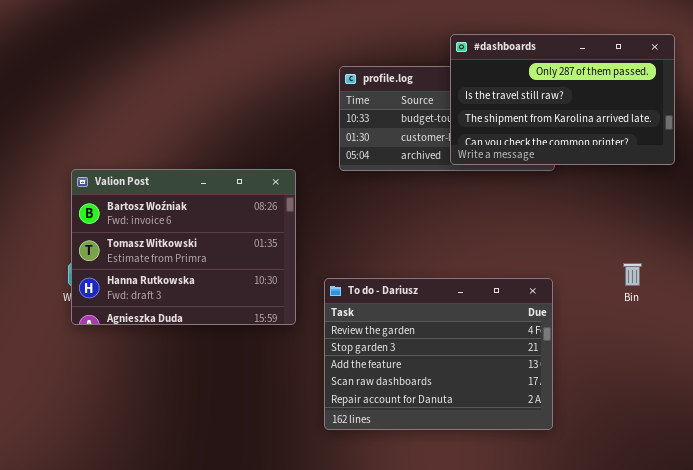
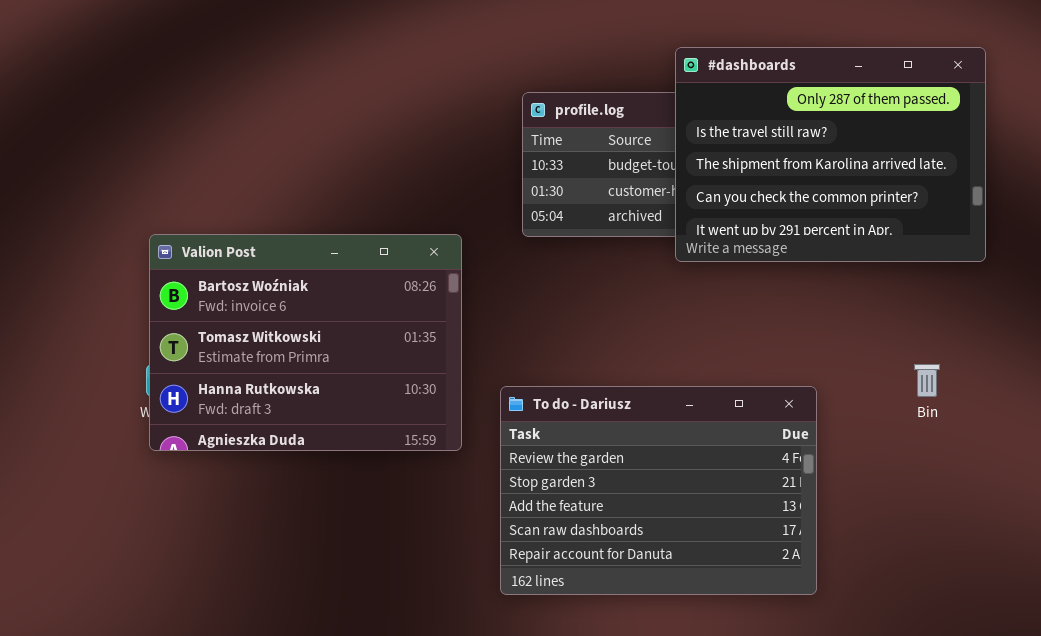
#dashboards: [450,34,675,165] -> [675,47,986,262], resized

